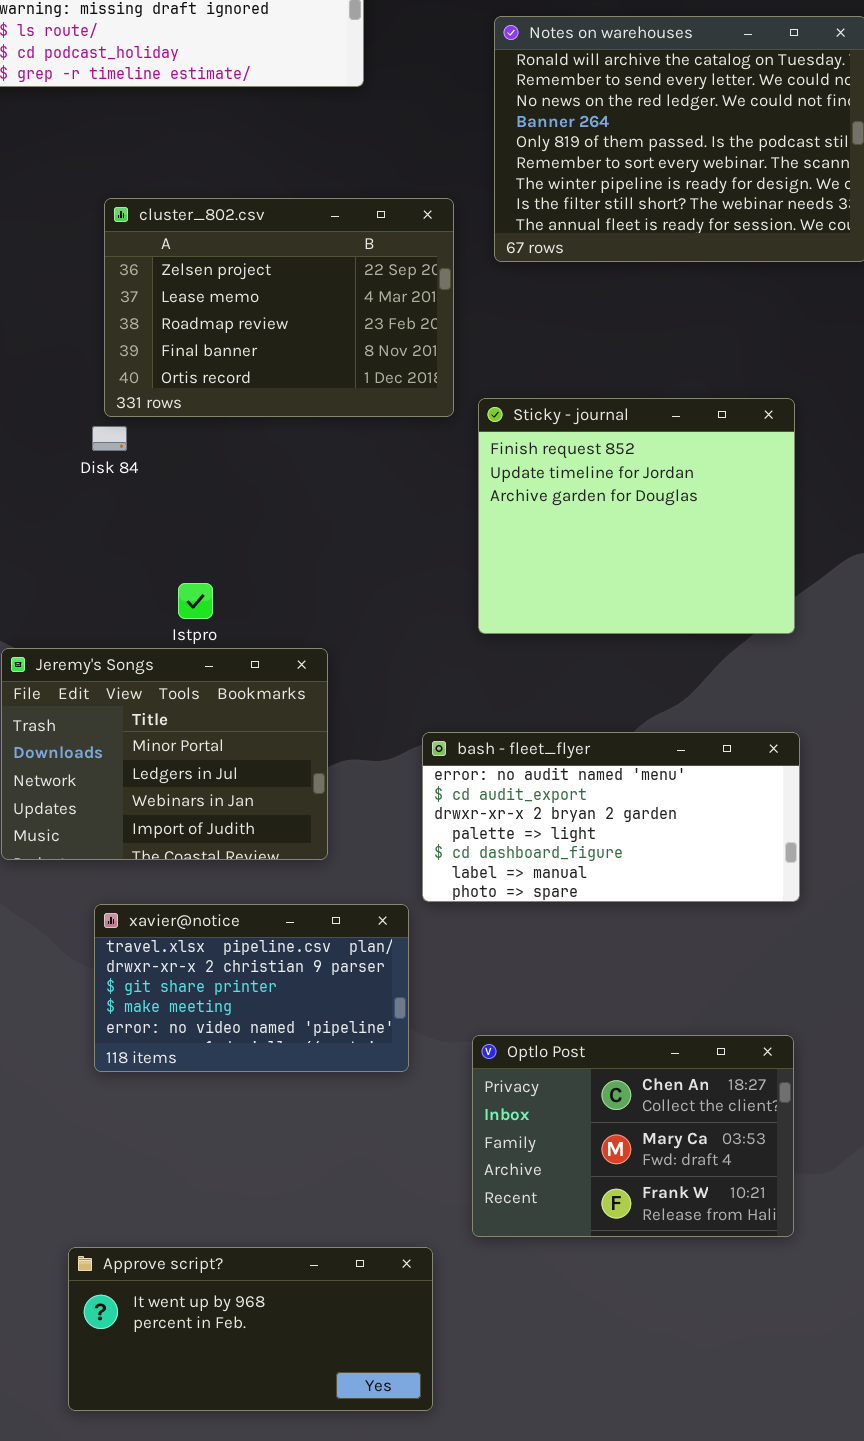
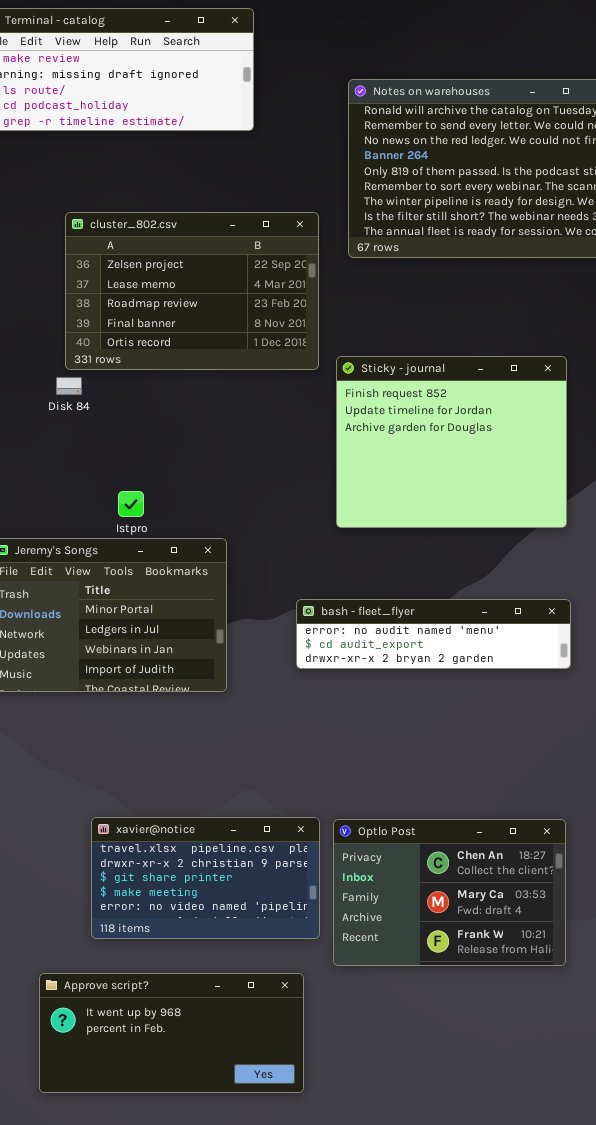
bash - fleet_flyer: [422,732,800,902] -> [296,599,571,669], resized
xavier@notice: [94,904,409,1072] -> [91,817,320,939], moved

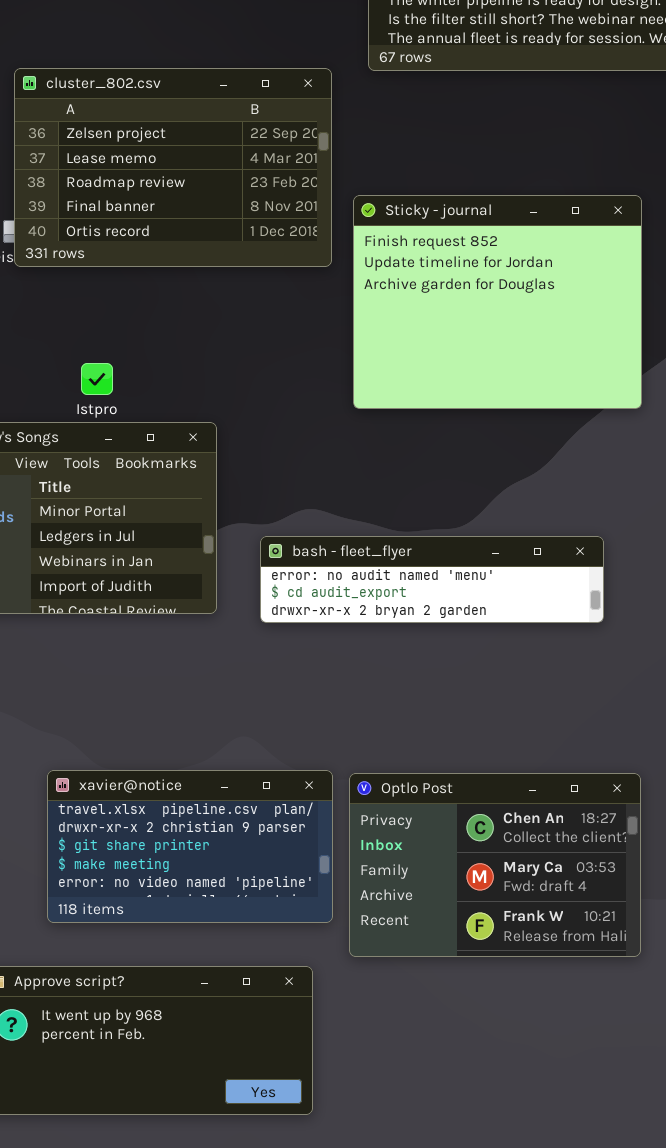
cluster_802.csv: [65,212,319,370] -> [14,68,332,267], moved
bash - fleet_flyer: [296,599,571,669] -> [260,536,604,623], moved

